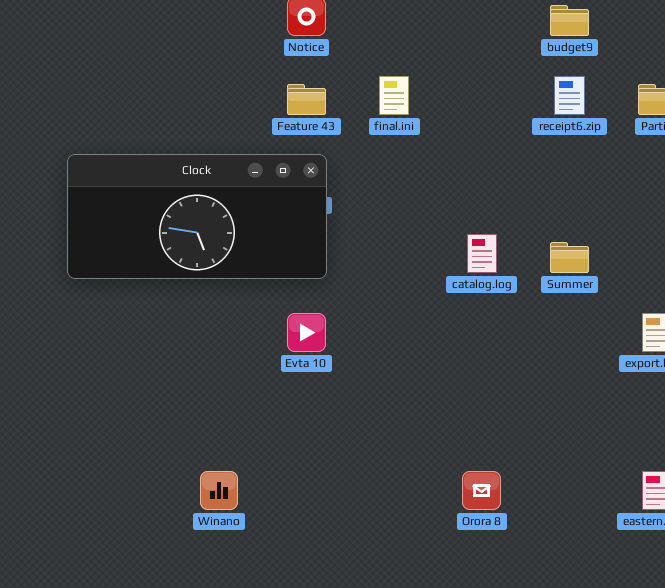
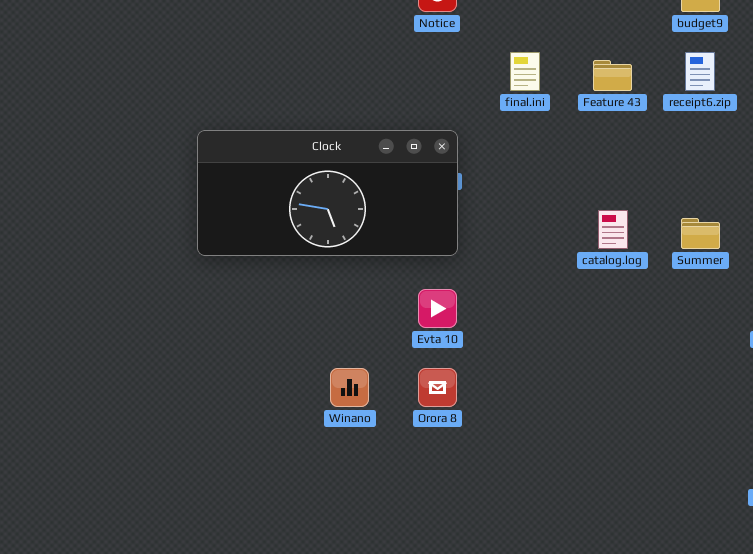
Feature 43: [287,84,326,115] -> [593,60,632,91], moved
Winano: [200,471,238,510] -> [330,368,369,407], moved
Orora 8: [462,471,501,510] -> [418,368,457,407], moved

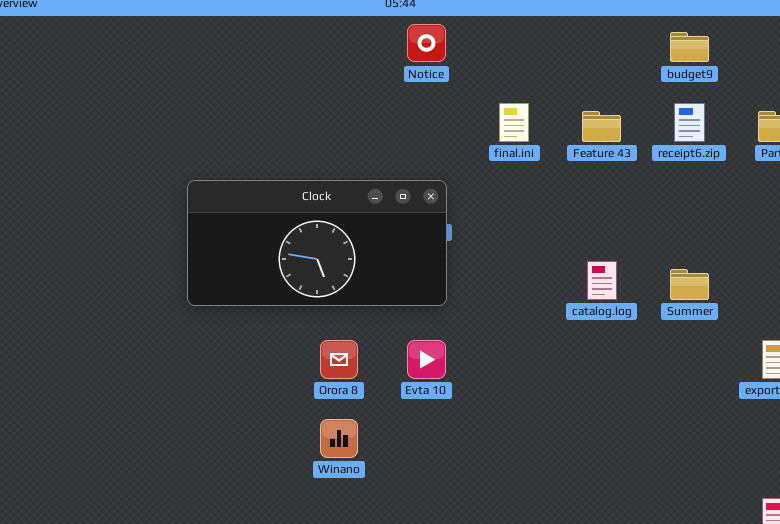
Orora 8: [418,368,457,407] -> [320,340,358,379], moved

